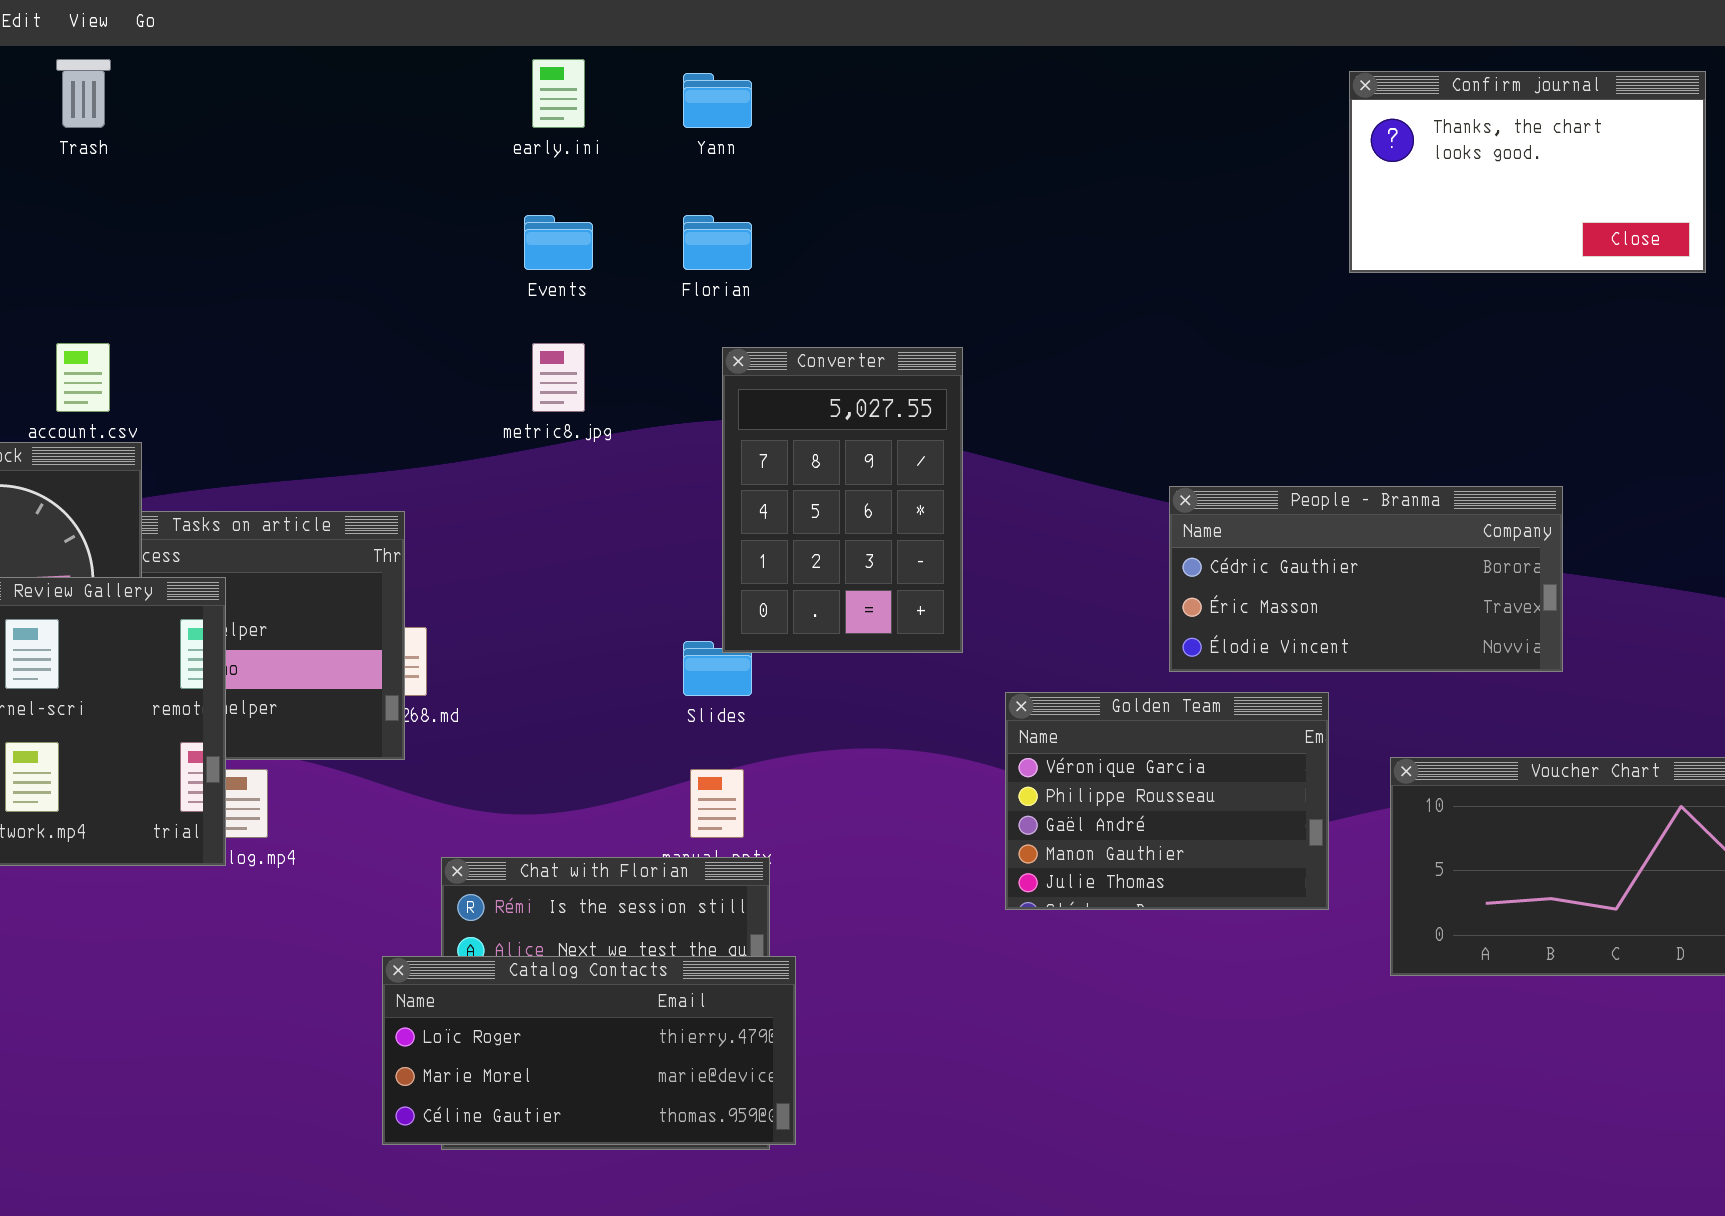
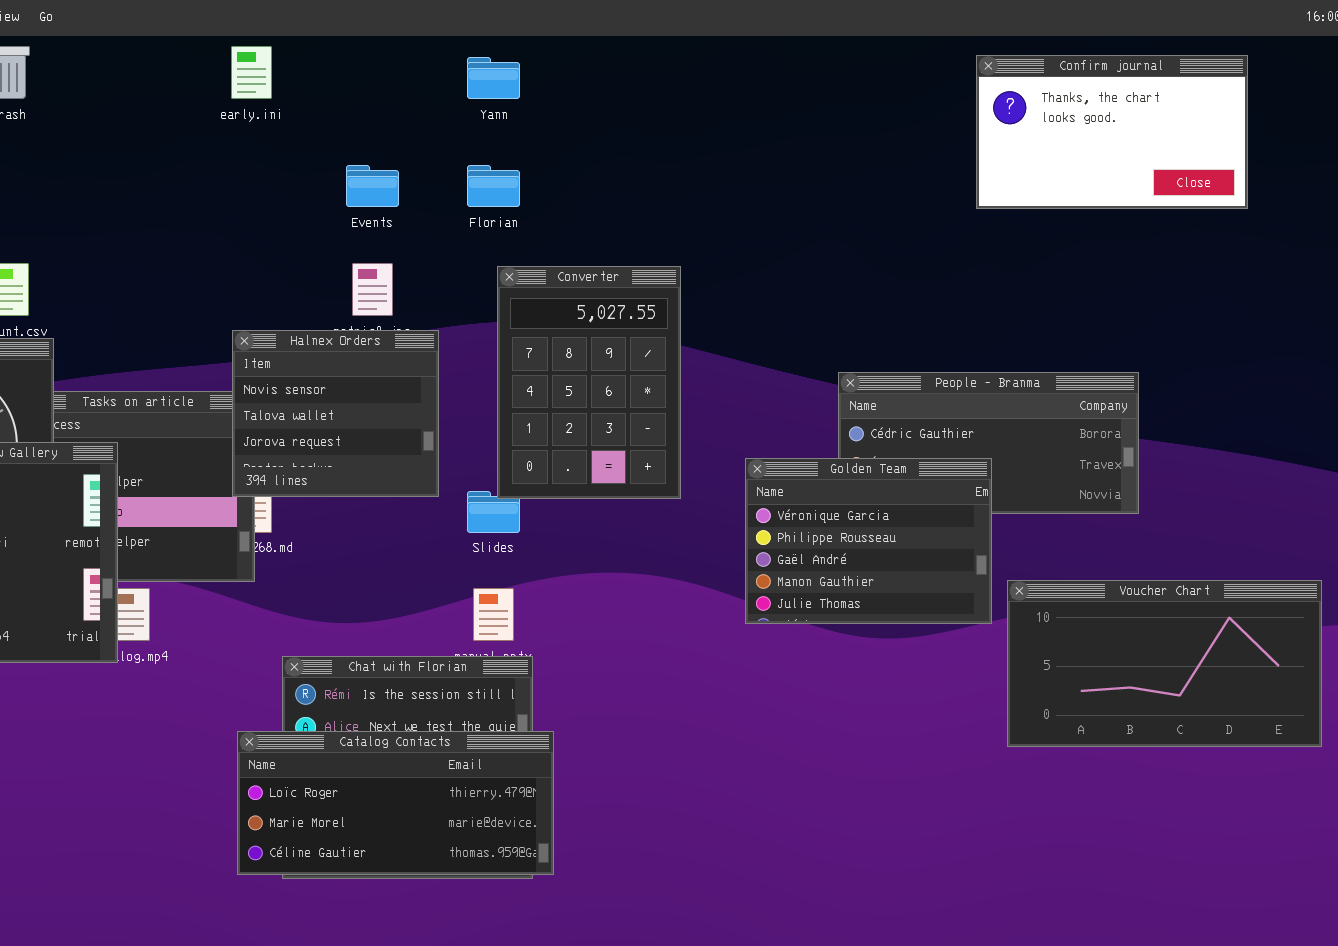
early.ini: [532,59,585,128] -> [231,46,272,99], moved
Halnex Orders: none -> [232,330,439,497], opened
Golden Team: [1005,692,1329,910] -> [745,458,992,624], moved

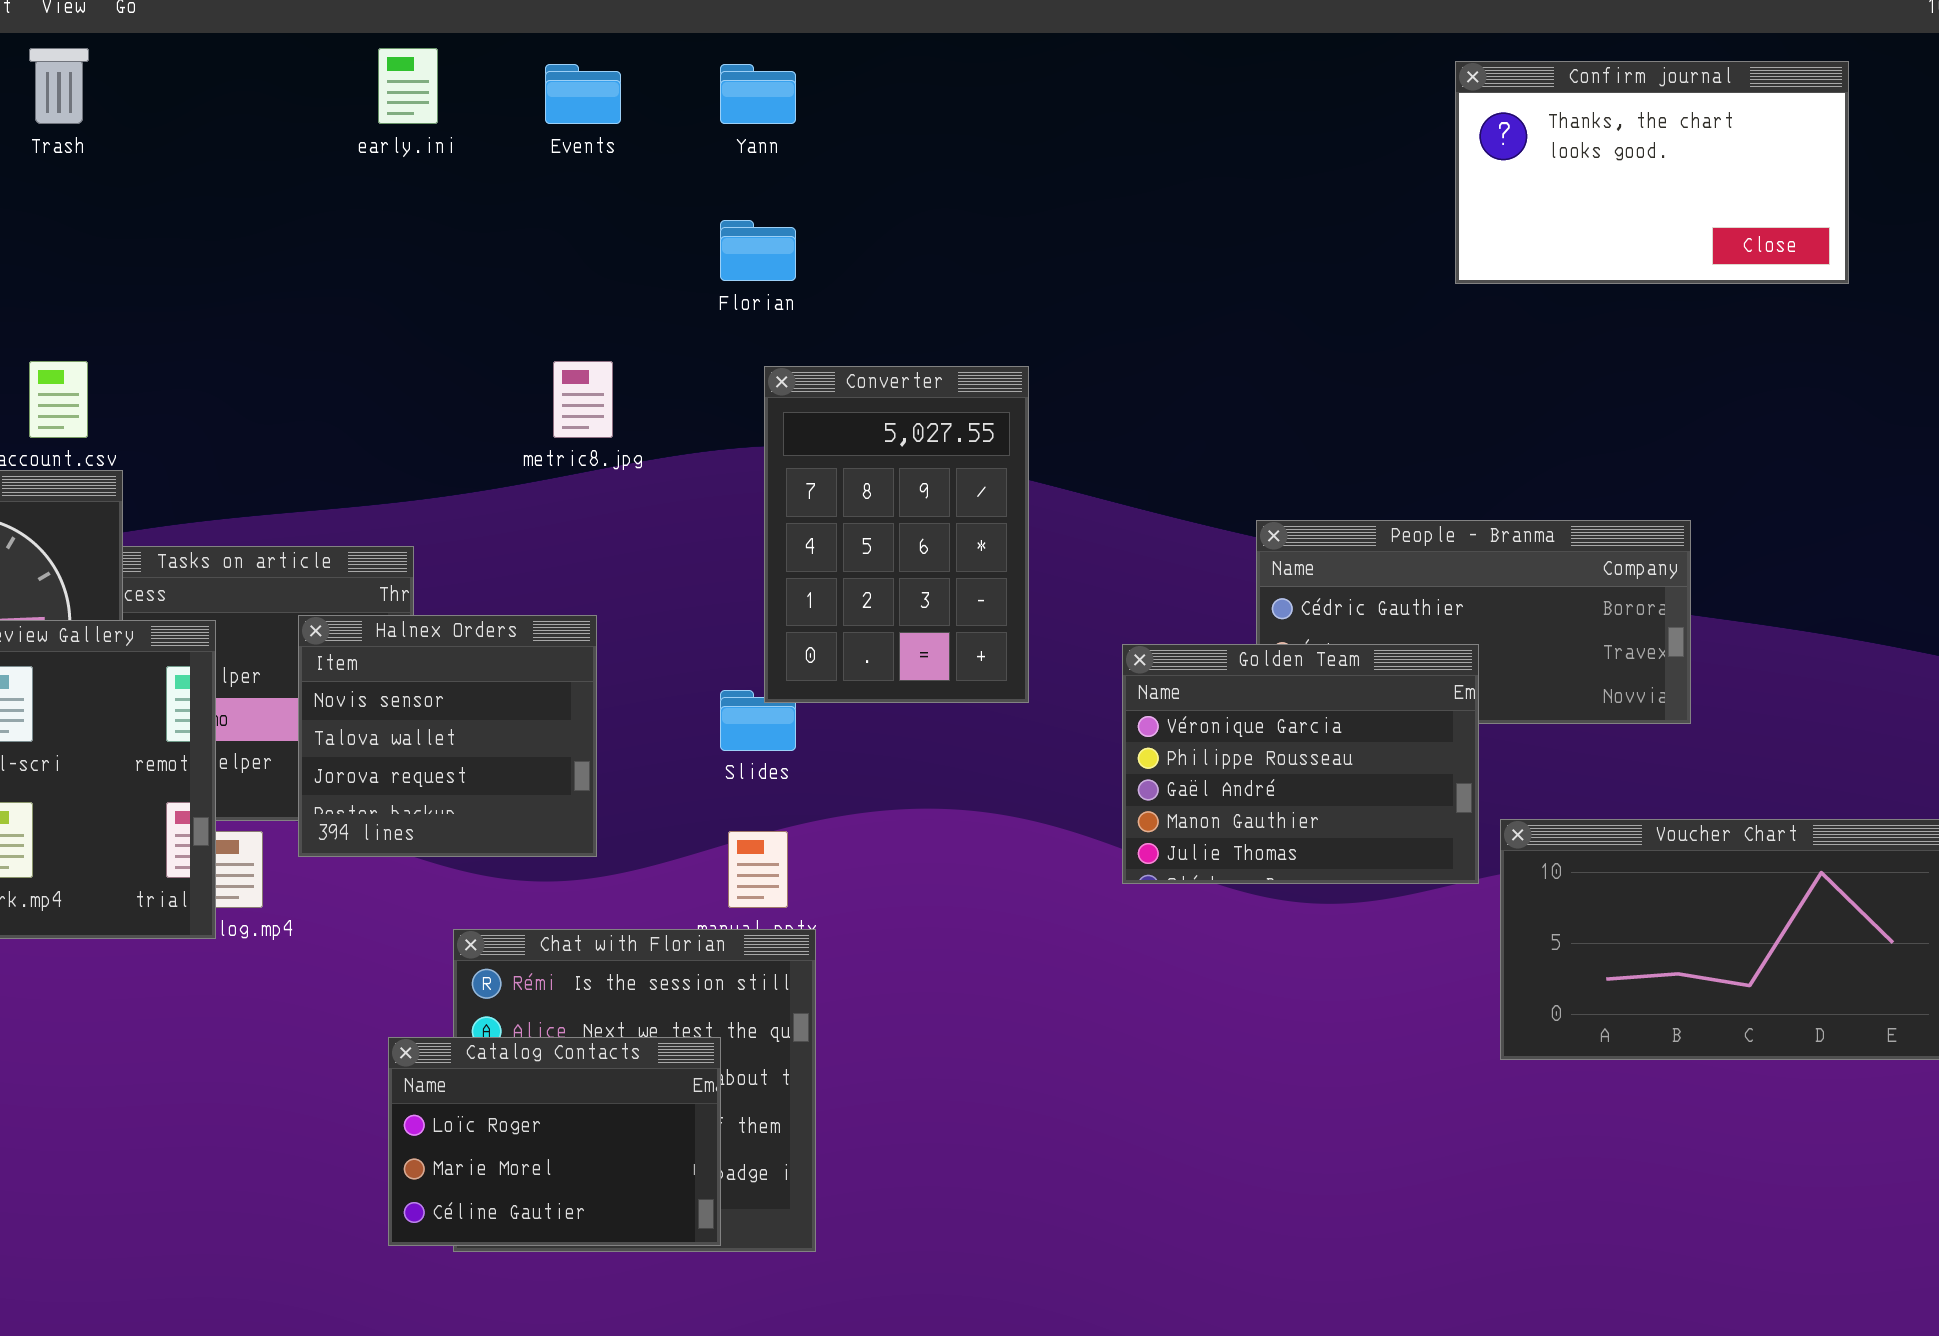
Events: [346,165,399,207] -> [545,64,621,124], moved
Halnex Orders: [232,330,439,497] -> [298,615,597,857], moved
Catalog Contacts: [237,731,554,875] -> [388,1037,721,1246], resized

